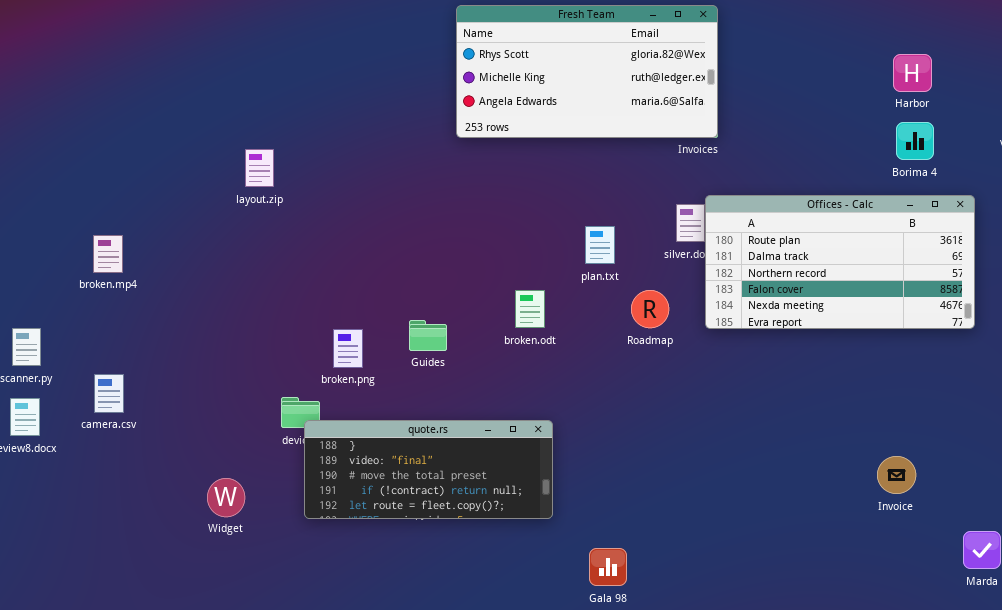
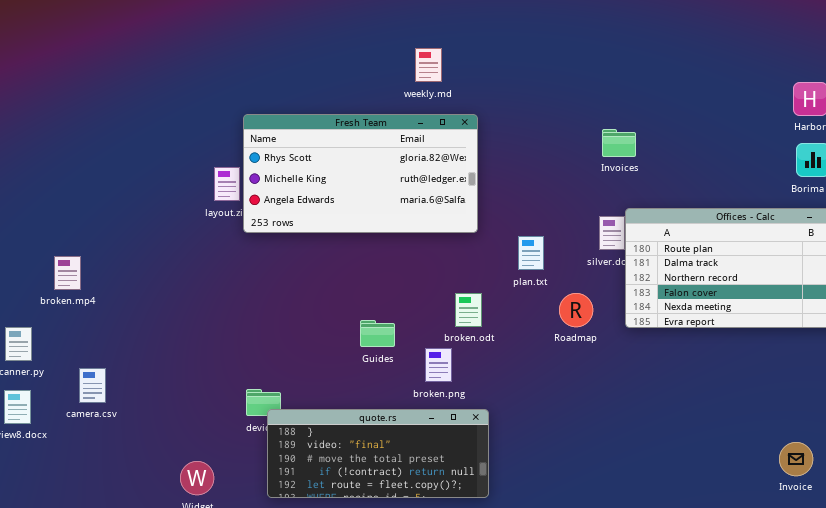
Fresh Team: [456,5,718,138] -> [243,114,478,233], moved
broken.mp4: [93,235,123,273] -> [54,256,81,290], moved
broken.png: [333,329,363,368] -> [425,348,452,382], moved

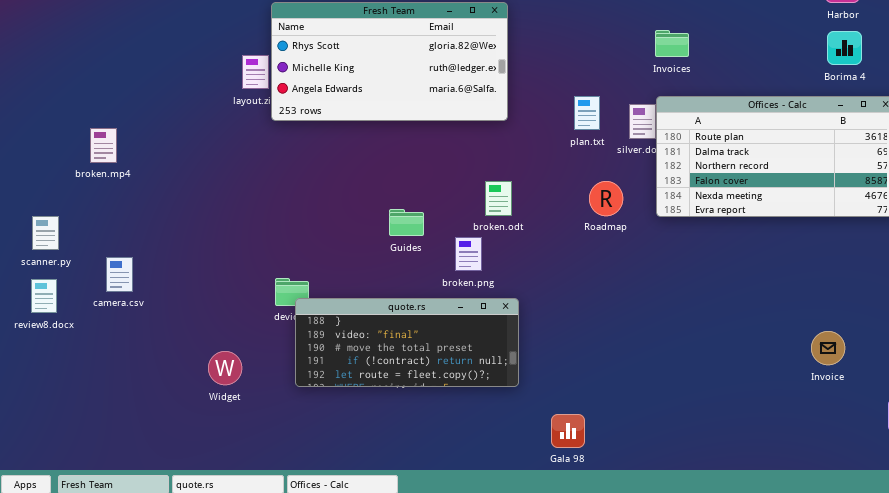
Invoices: [602,129,636,157] -> [655,30,689,57], moved
plan.txt: [518,236,544,270] -> [574,96,600,130], moved
broken.mp4: [54,256,81,290] -> [90,128,117,163], moved

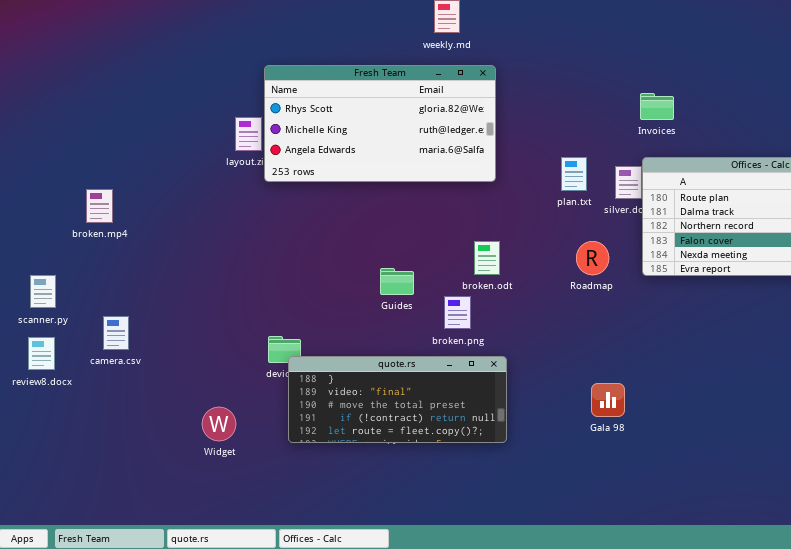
Gala 98: [551,414,585,448] -> [591,383,625,417], moved

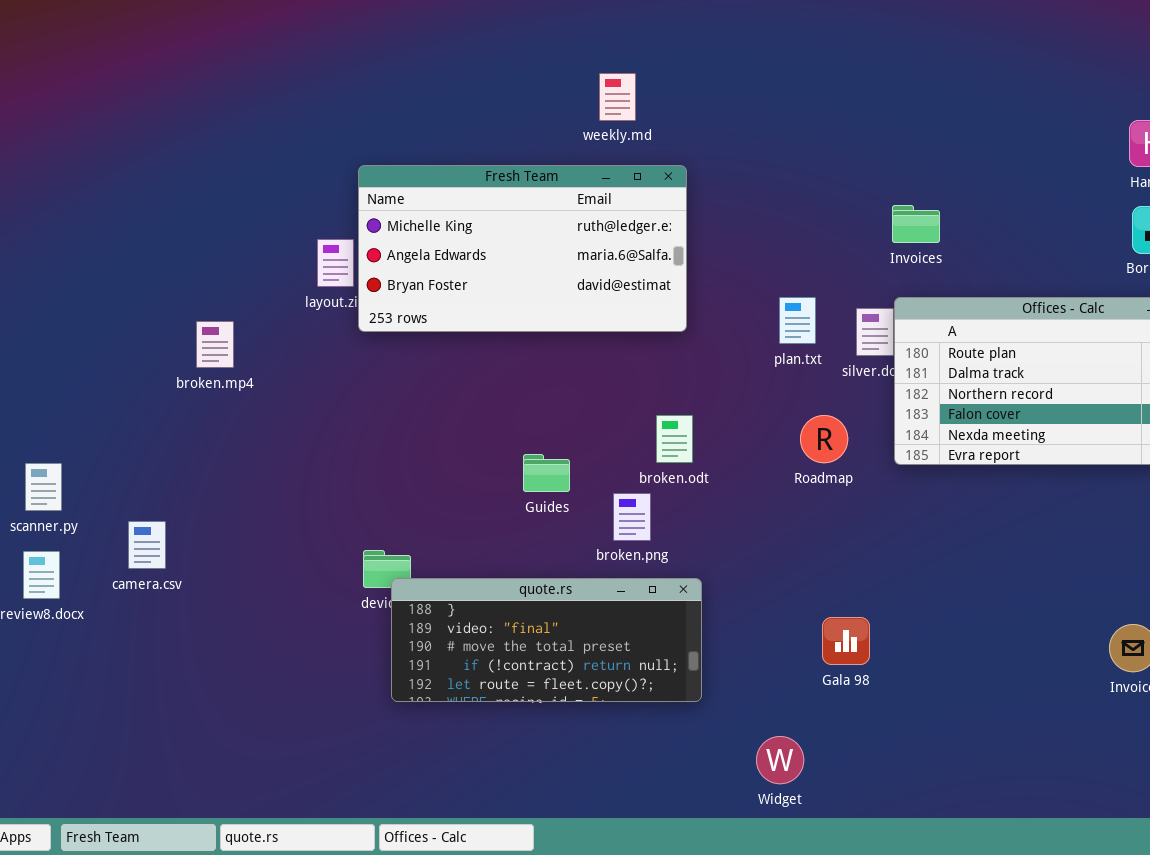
Fresh Team: [264,65,496,182] -> [358,165,687,332], scrolled down 1 row
broken.mp4: [86,189,113,223] -> [196,321,234,368], moved
Widget: [202,407,236,441] -> [756,736,804,784], moved

